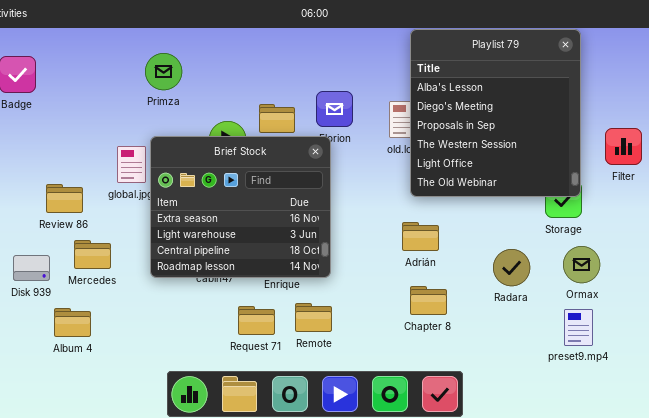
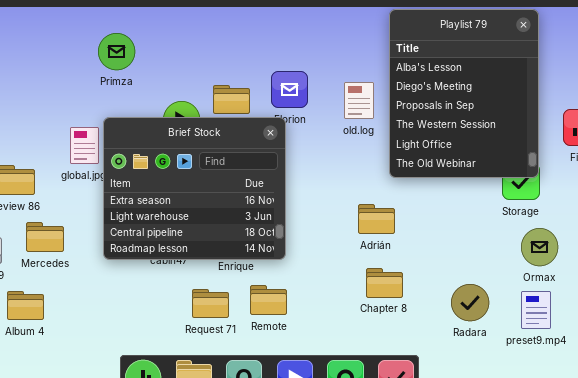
Playlist 79: [410,29,581,197] -> [389,9,539,178], resized
Radara: [493,249,530,286] -> [451,284,489,321], moved

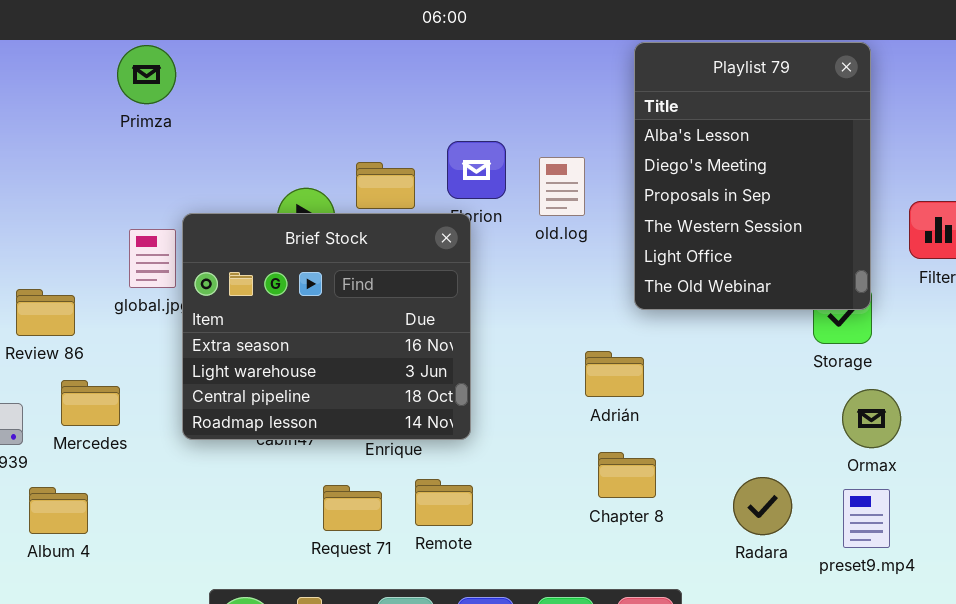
Primza: [98,33,135,70] -> [117,45,176,104], moved
old.log: [344,82,374,119] -> [539,157,585,216], moved

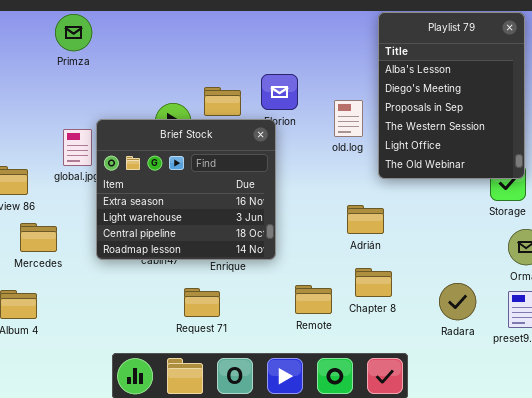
old.log: [539,157,585,216] -> [334,100,363,137], moved
Remote: [415,479,473,526] -> [295,285,332,314], moved

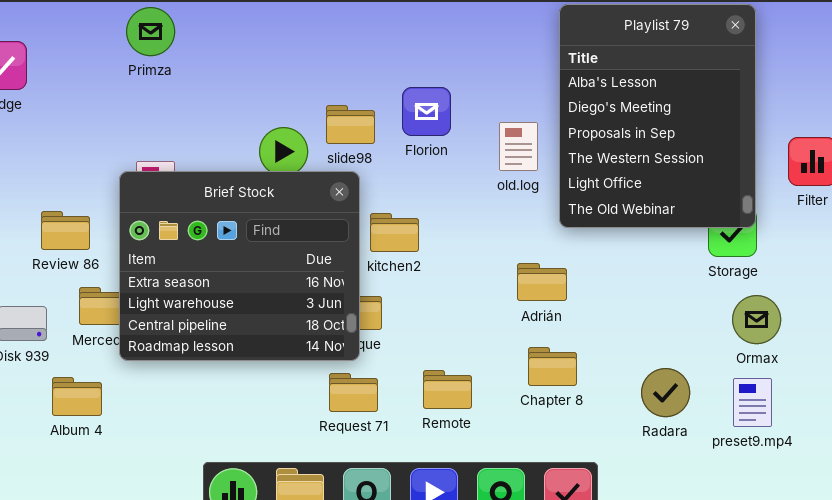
Brief Stock: [96,119,276,260] -> [119,171,360,361], moved
Remote: [295,285,332,314] -> [423,370,472,409], moved
Request 71: [184,288,220,317] -> [329,373,378,412], moved

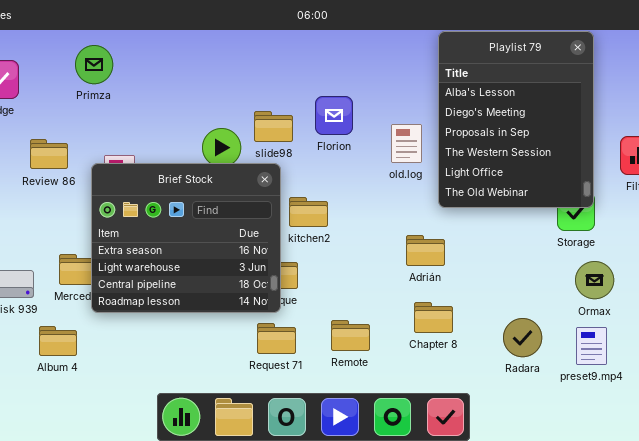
Primza: [126,7,175,56] -> [75,45,113,84], moved
Review 86: [41,211,90,250] -> [30,139,68,169], moved

